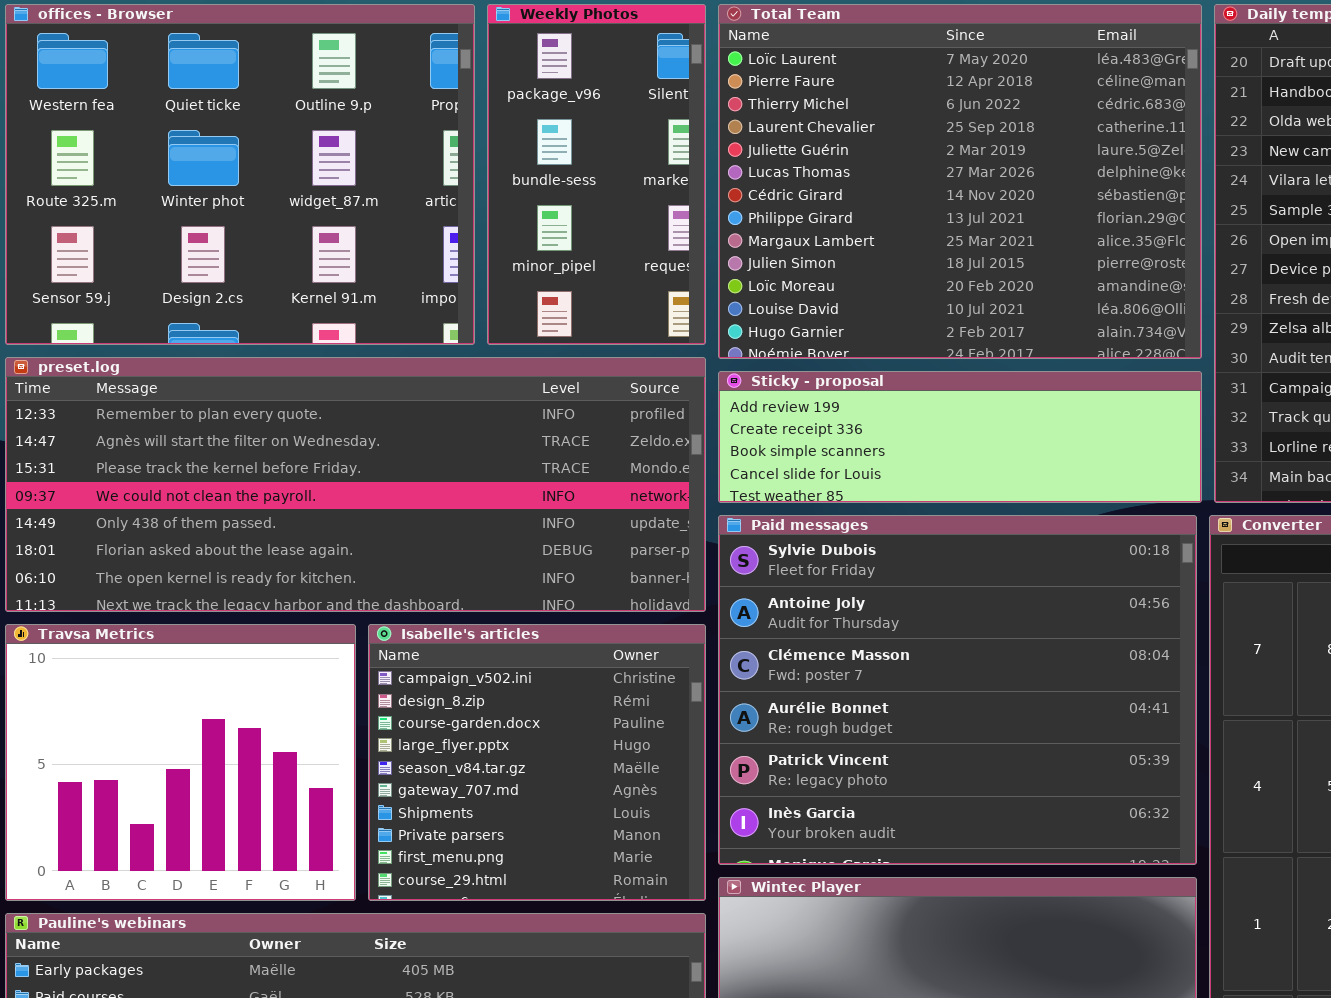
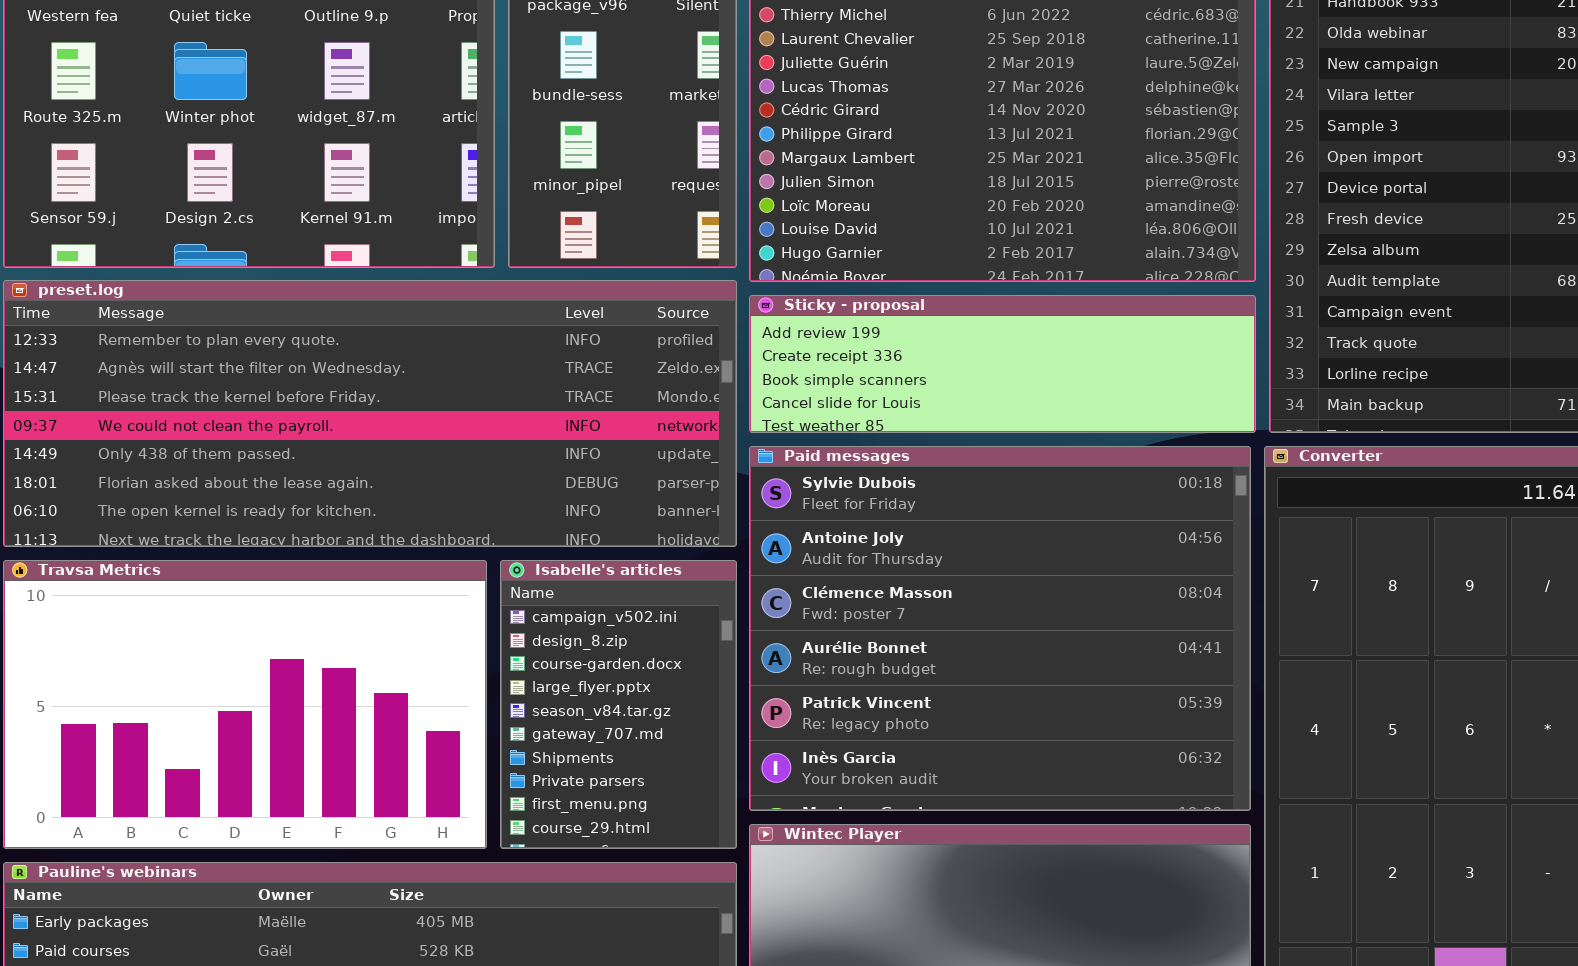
Travsa Metrics: [5,624,356,901] -> [3,560,487,849], resized
Isabelle's articles: [368,624,706,901] -> [500,560,737,849], resized

